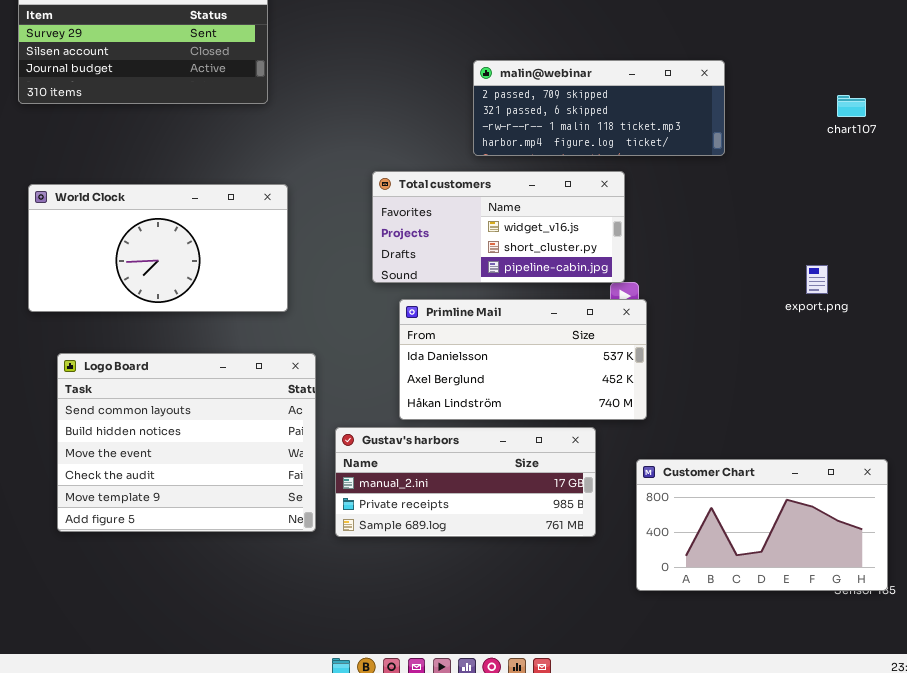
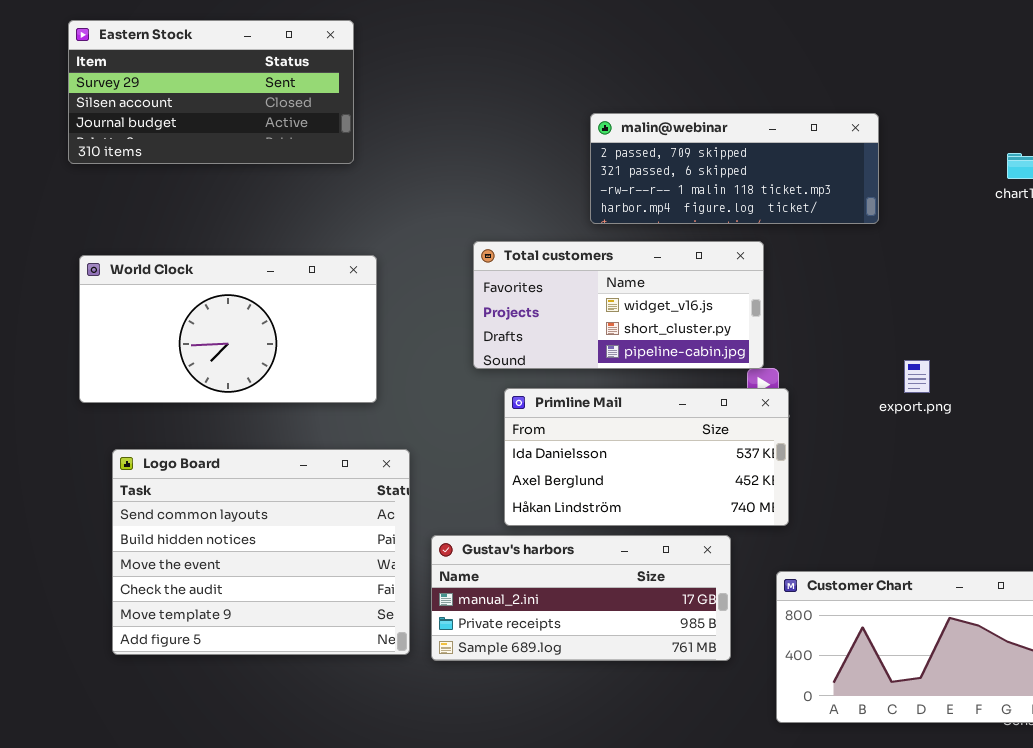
export.png: [806,265,828,294] -> [904,360,930,393], moved

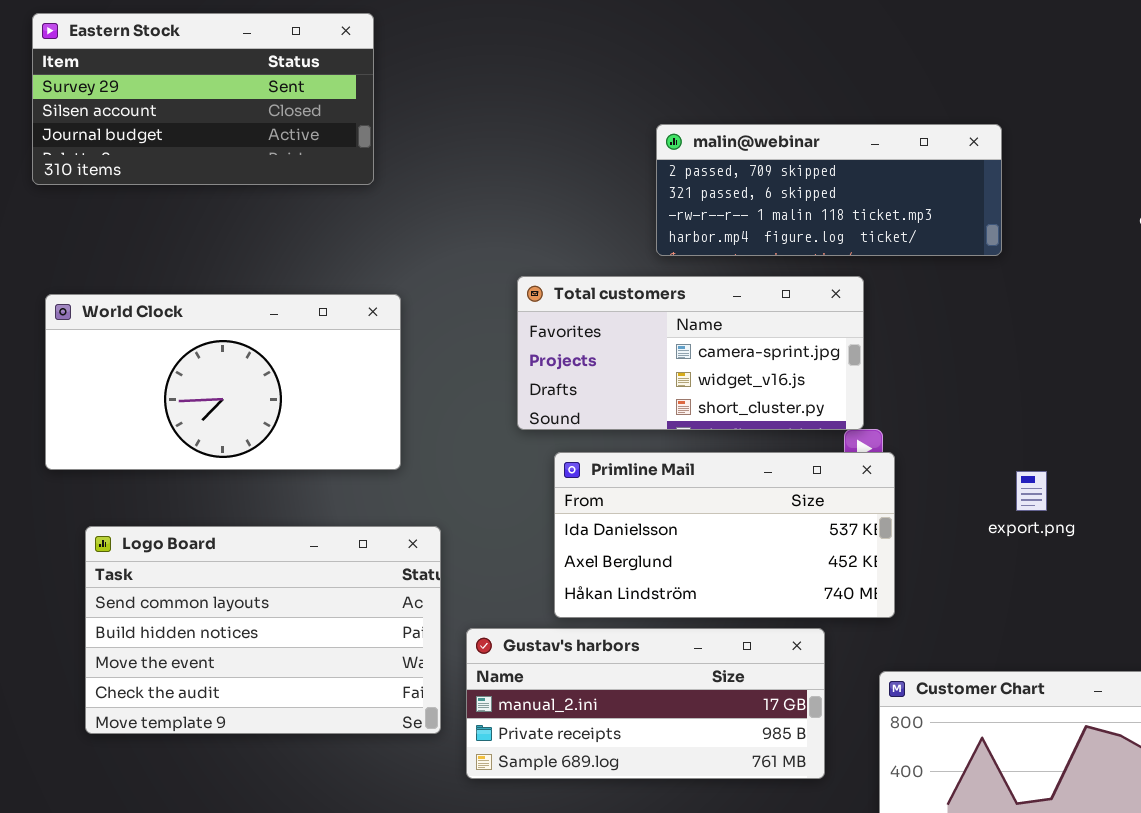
Total customers: [473,241,764,369] -> [517,276,864,430], scrolled up 1 row
export.png: [904,360,930,393] -> [1016,471,1047,511], moved
Logo Board: [112,449,410,655] -> [85,526,441,734], resized

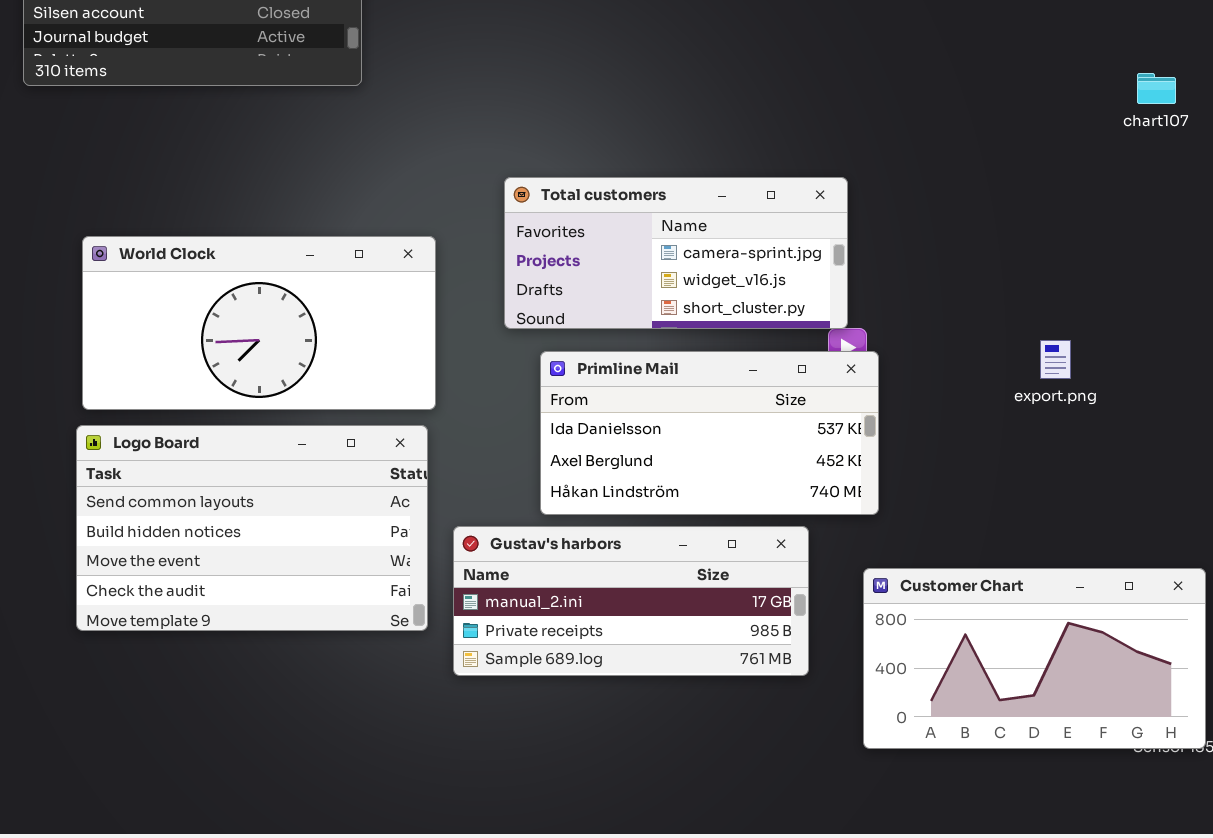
malin@webinar: [656,124,1002,256] -> none, closed
World Clock: [45,294,401,470] -> [82,236,436,410], moved
export.png: [1016,471,1047,511] -> [1040,340,1071,379], moved

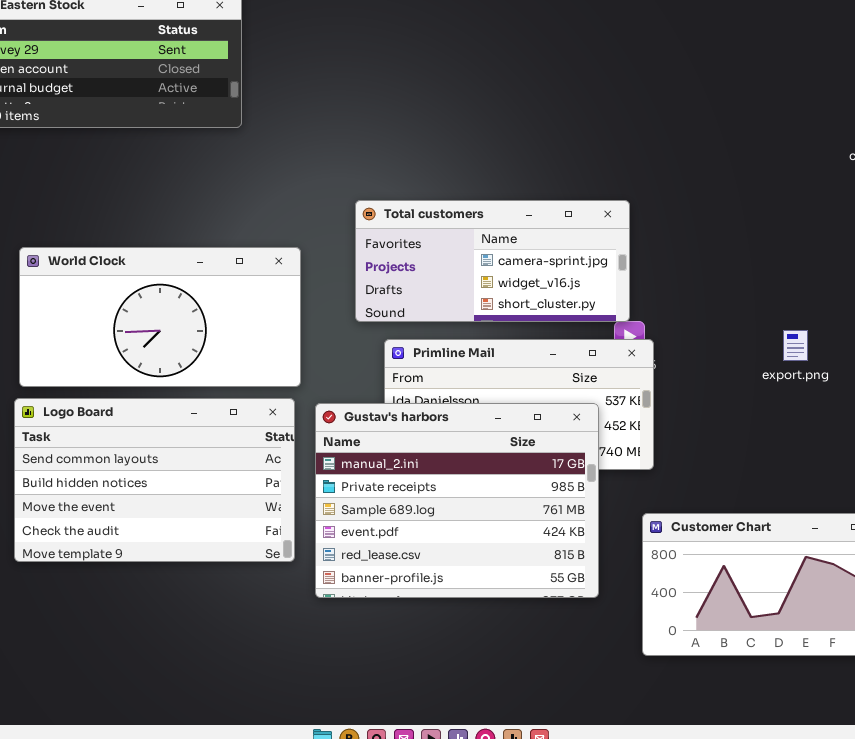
Gustav's harbors: [453,526,809,676] -> [315,403,599,598], resized

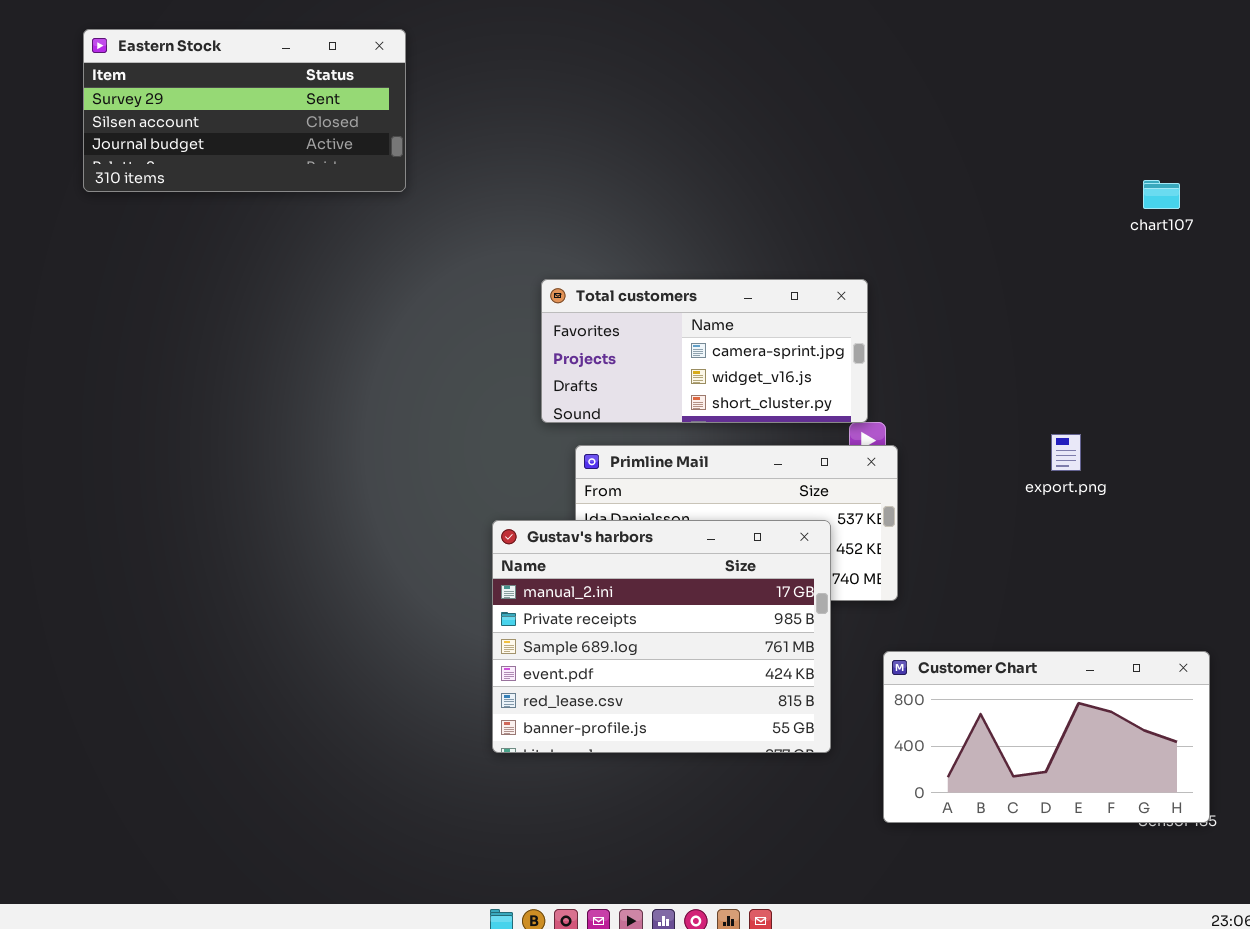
World Clock: [19,247,301,387] -> none, closed
Logo Board: [14,398,295,562] -> none, closed

